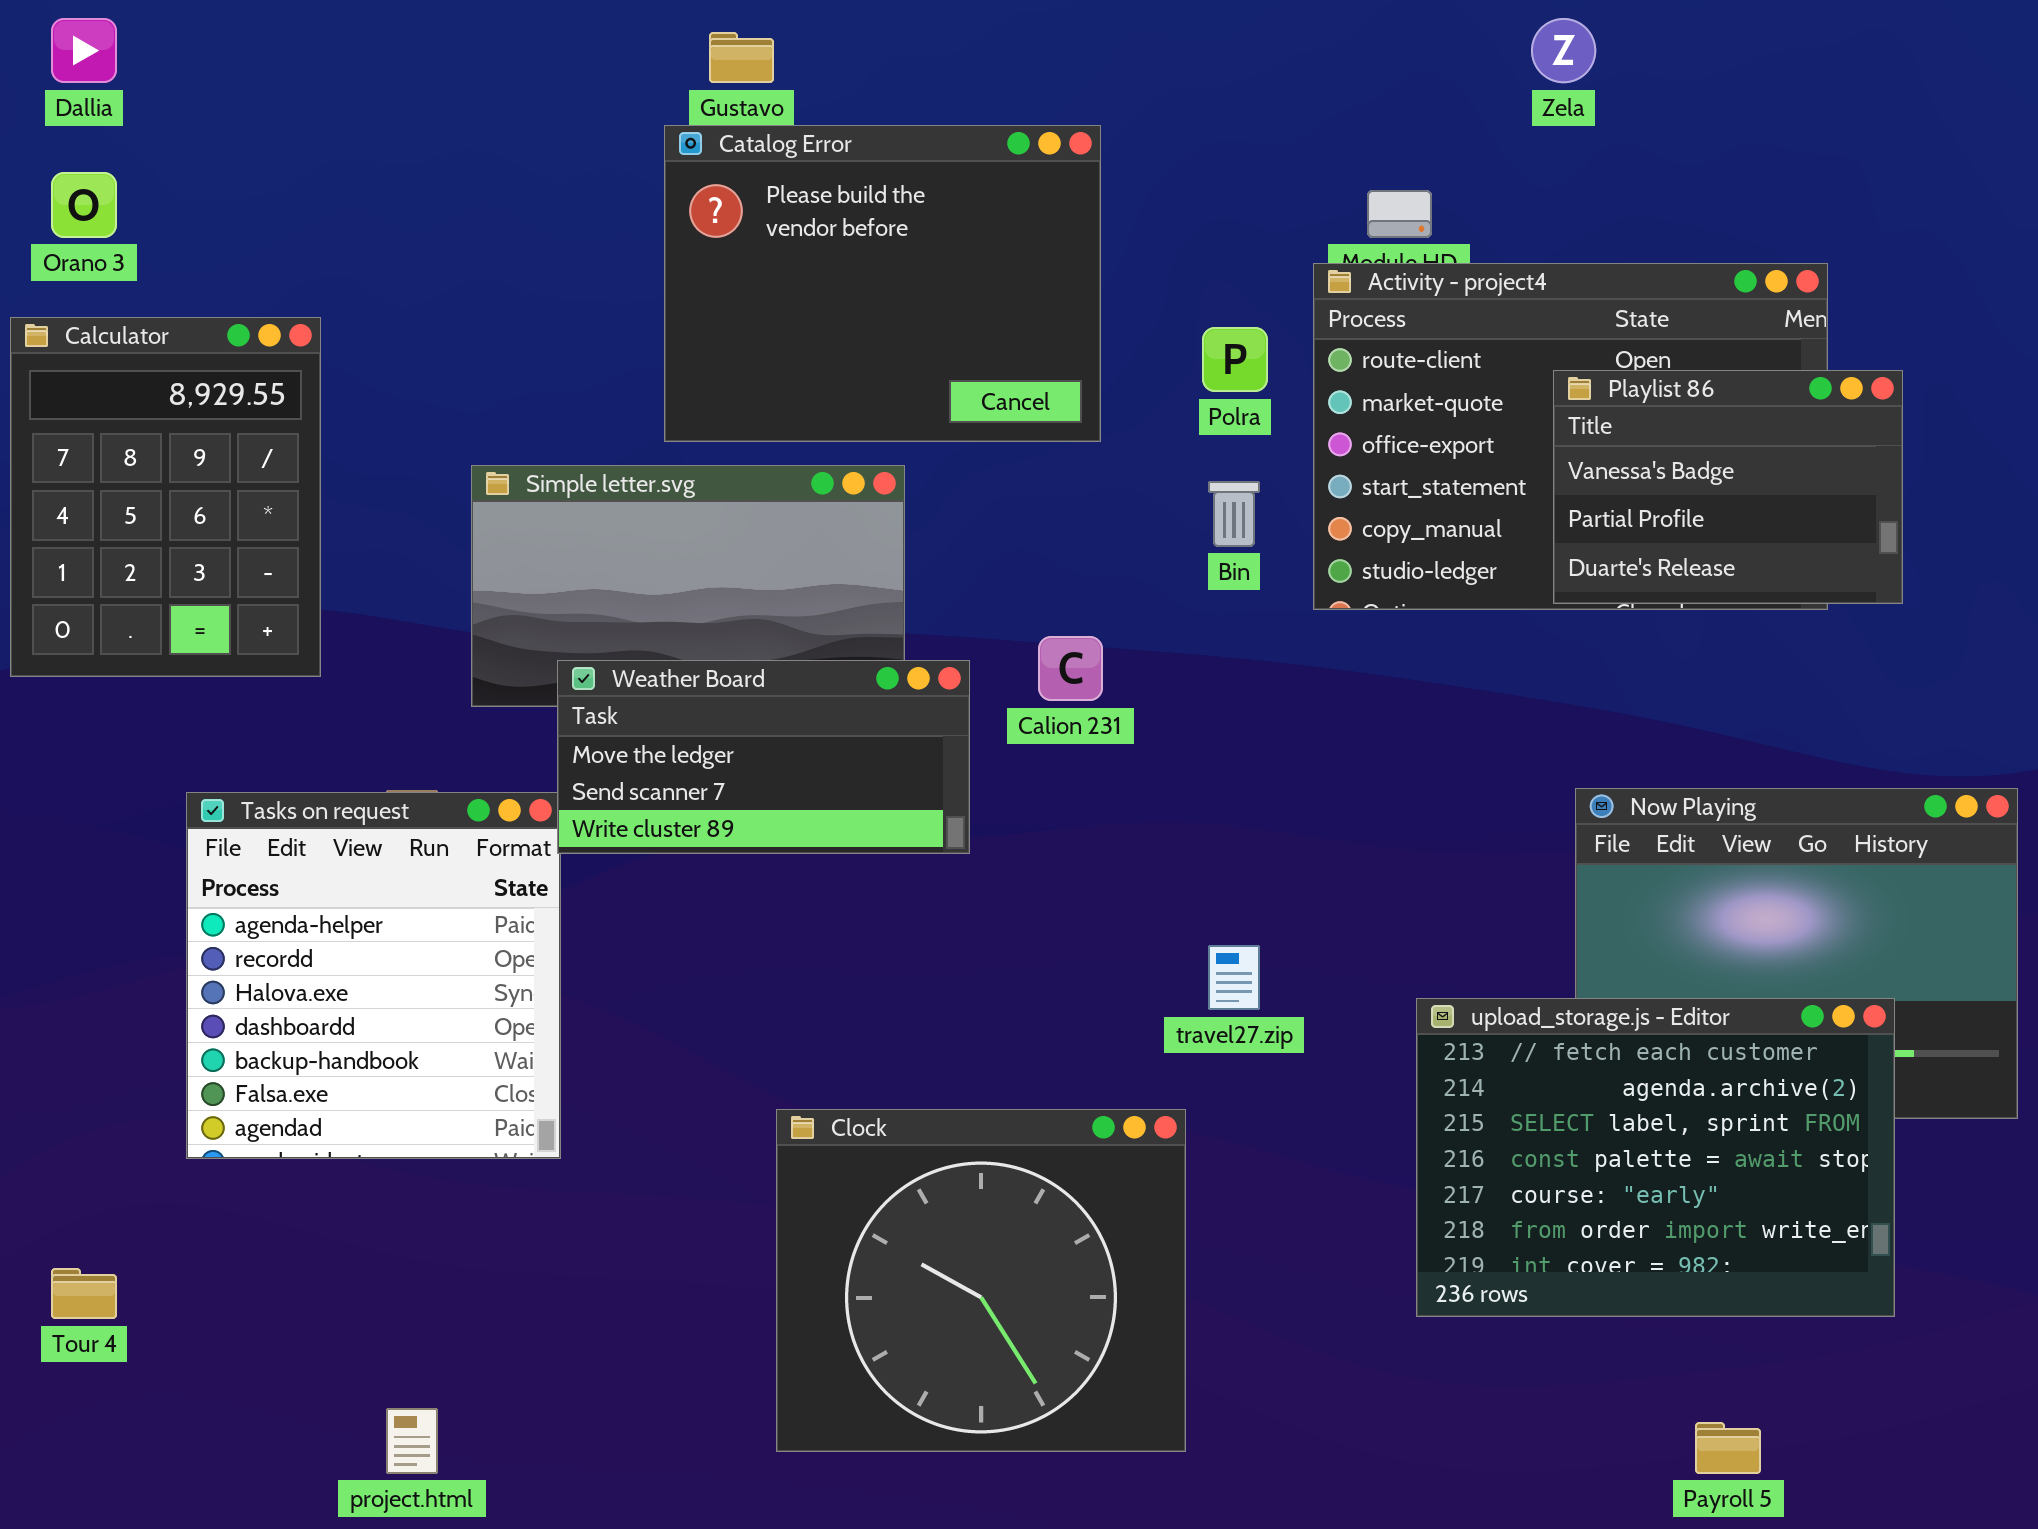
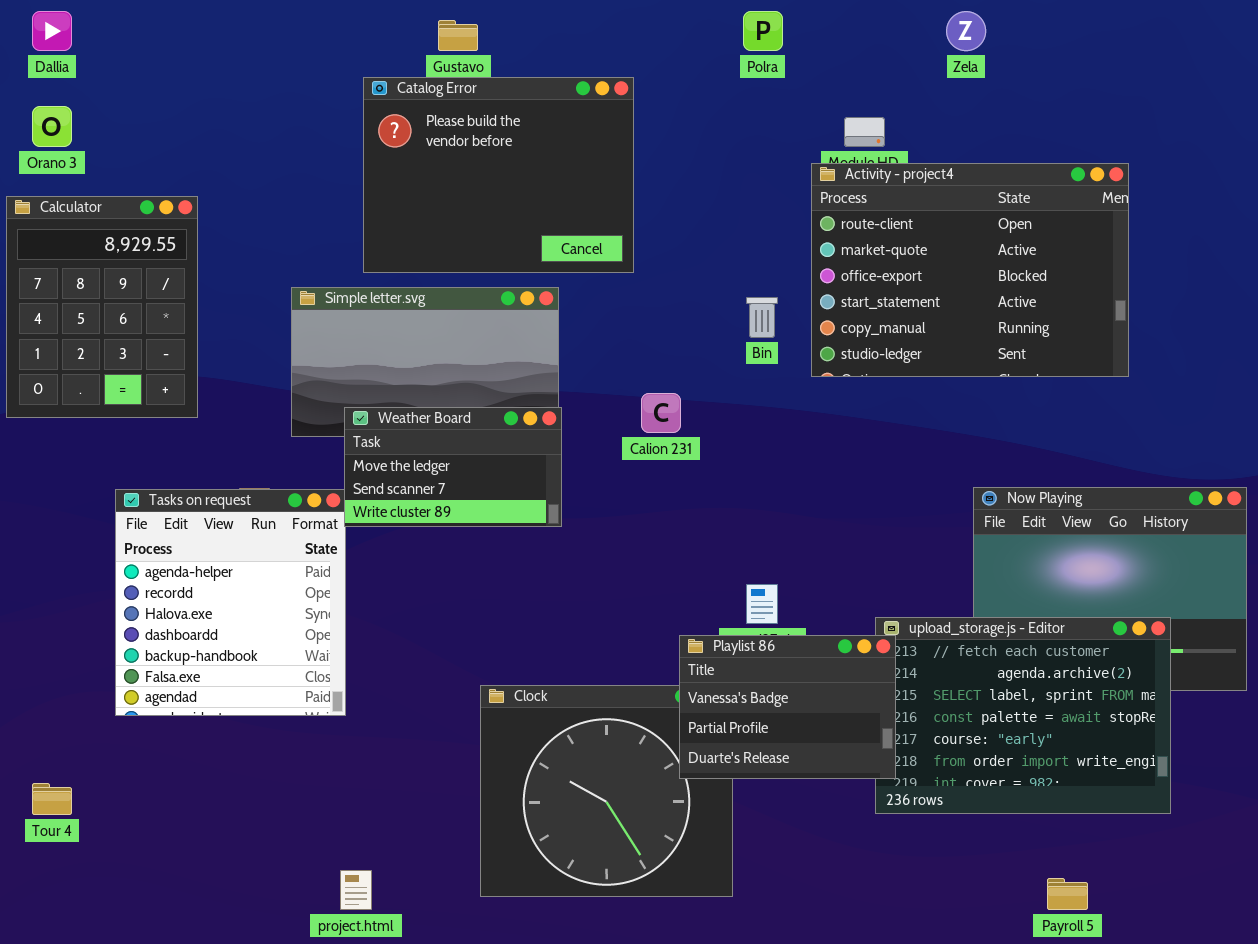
Catalog Error: [664,125,1101,442] -> [363,77,634,273], moved
Polra: [1202,327,1268,392] -> [743,11,783,51], moved
Playlist 86: [1553,370,1903,604] -> [679,635,896,779], moved
Weather Board: [557,660,970,854] -> [344,407,562,527], resized
project.html: [386,1408,438,1474] -> [340,870,372,910], moved

